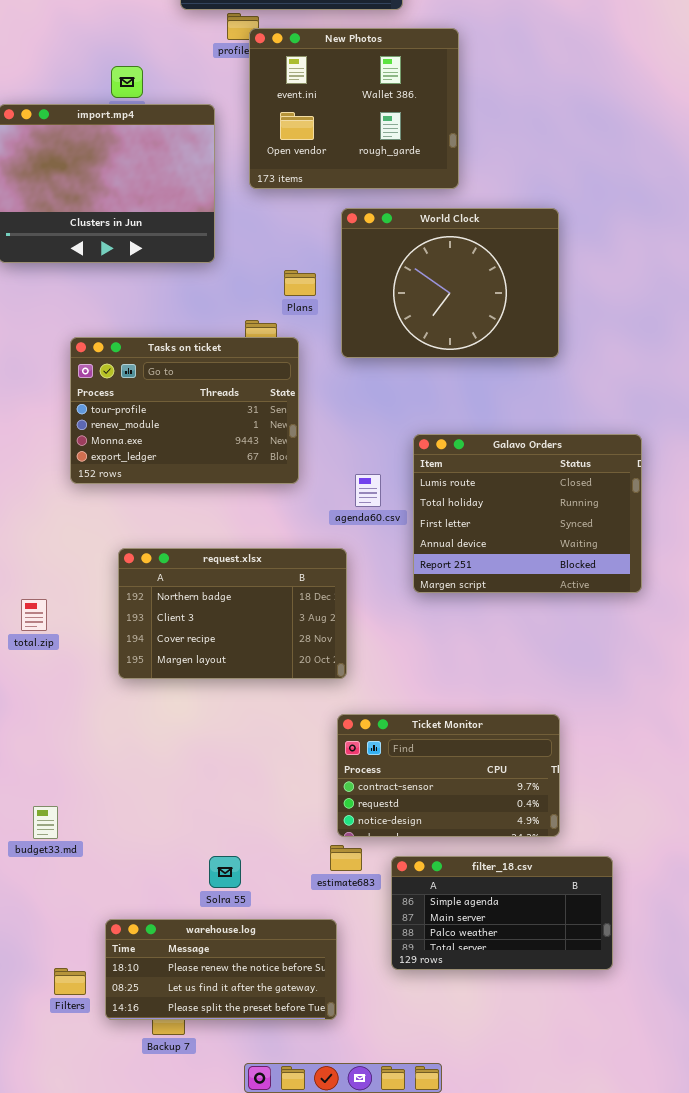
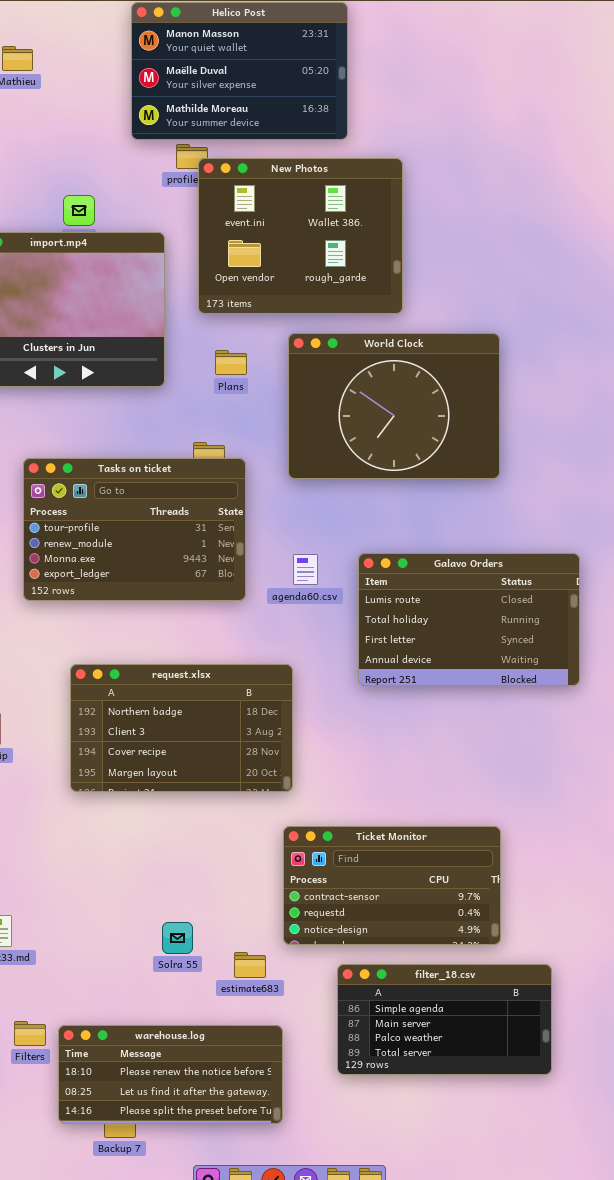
Plans: [284,270,316,296] -> [215,350,247,375], moved
Galavo Orders: [413,434,642,593] -> [358,553,580,686], resized
agenda60.csv: [355,474,381,507] -> [293,554,318,585], moved
estimate683: [330,845,362,871] -> [234,952,266,978], moved
Solra 55: [209,856,241,888] -> [162,922,193,954], moved
Filters: [54,968,86,995] -> [14,1021,46,1046], moved

